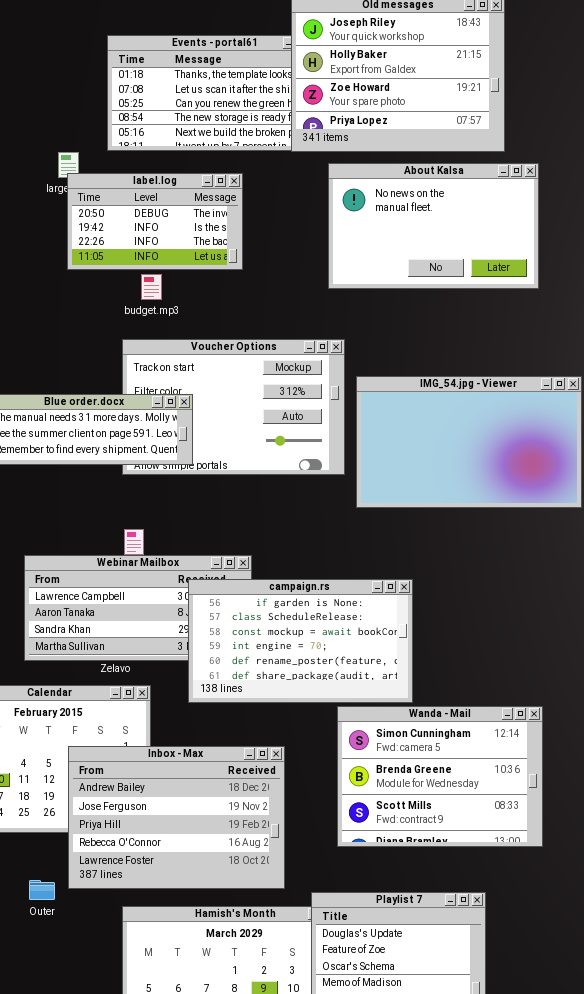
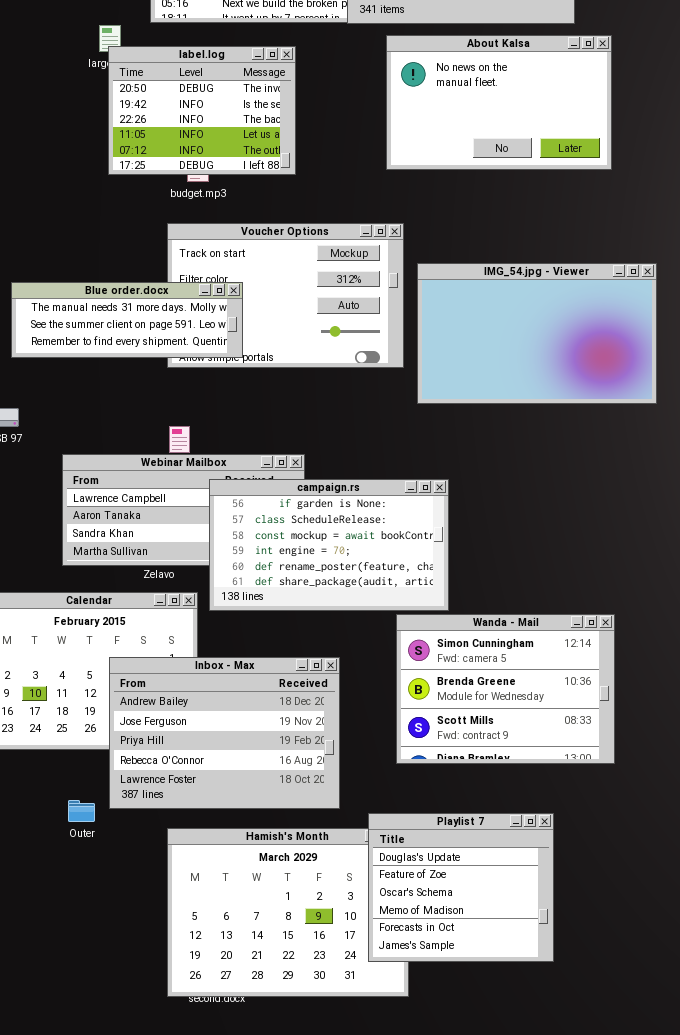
label.log: [67,173,243,270] -> [108,46,296,175], resized
campaign.rs: [188,579,413,703] -> [209,479,449,611], moved

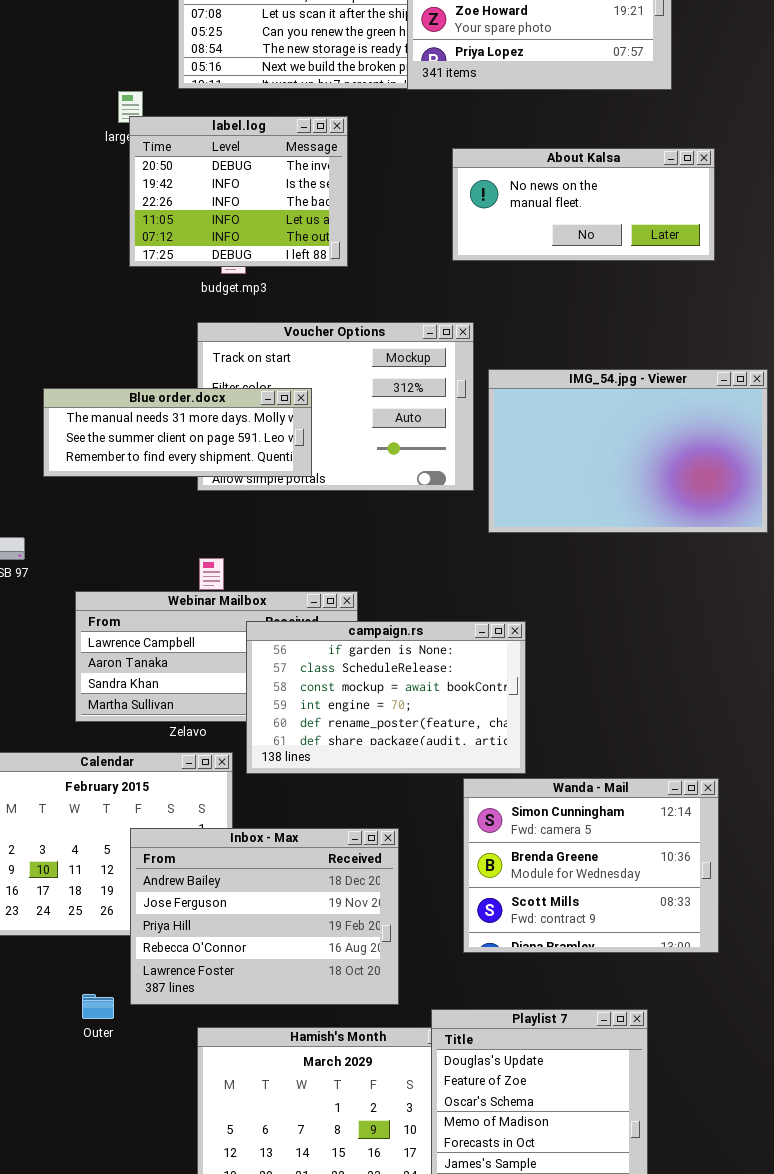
About Kalsa: [386,35,612,170] -> [452,148,715,261], resized
Blue order.docx: [11,282,243,358] -> [43,388,312,477], moved

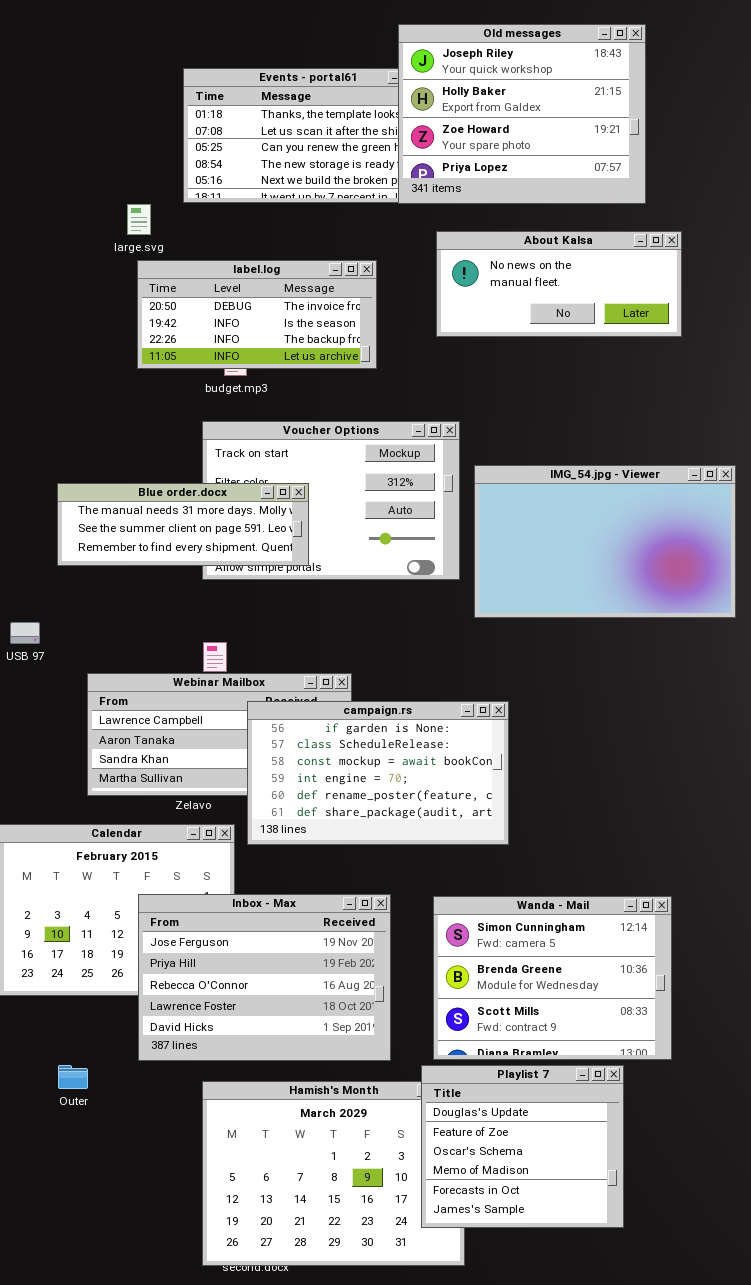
label.log: [129,116,348,267] -> [137,260,377,369], resized
About Kalsa: [452,148,715,261] -> [436,231,682,337], moved
Wanda - Mail: [463,778,719,953] -> [433,896,672,1060], moved
Inbox - Max: [130,828,399,1005] -> [138,894,391,1061], scrolled down 1 row
Outer: [82,994,114,1019] -> [58,1065,88,1089], moved

